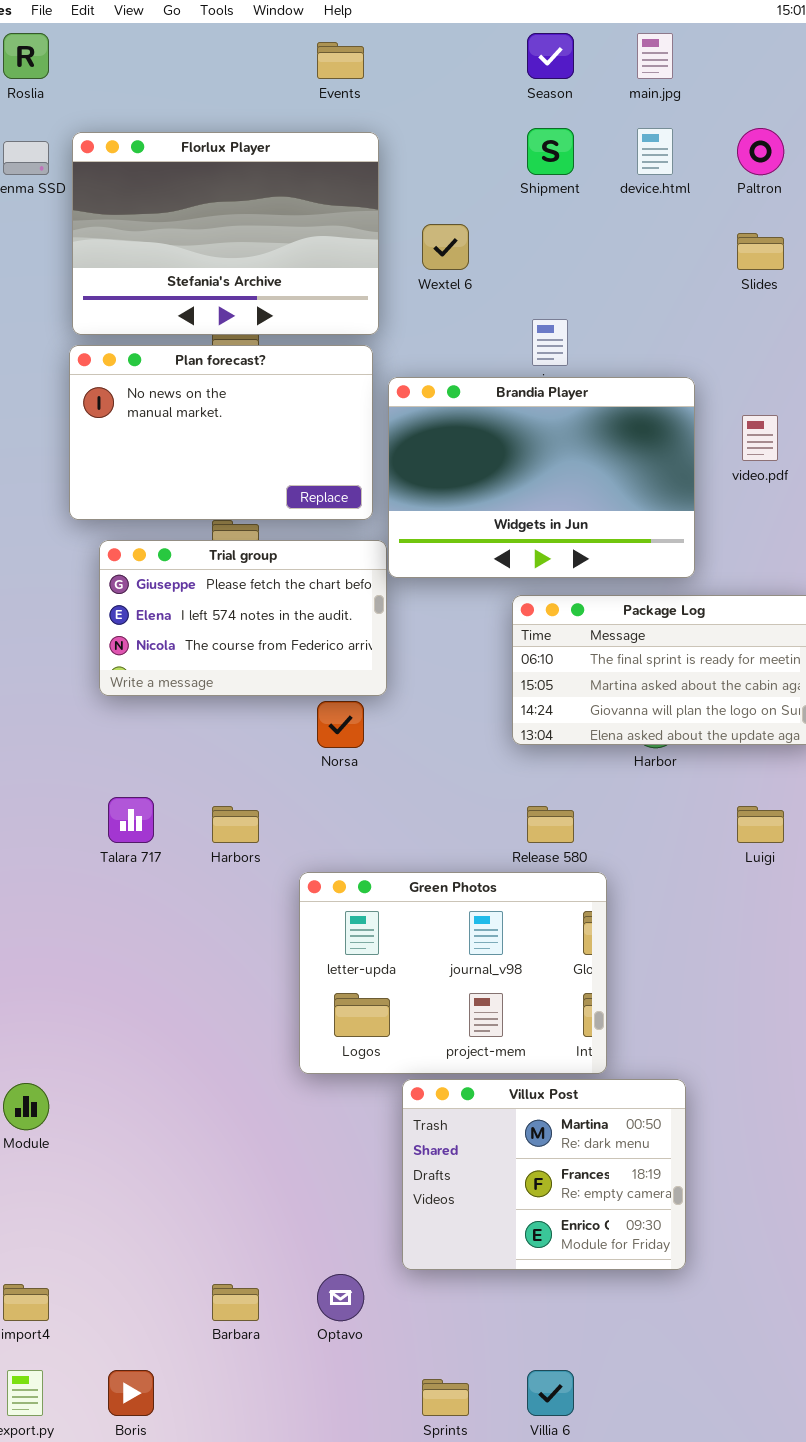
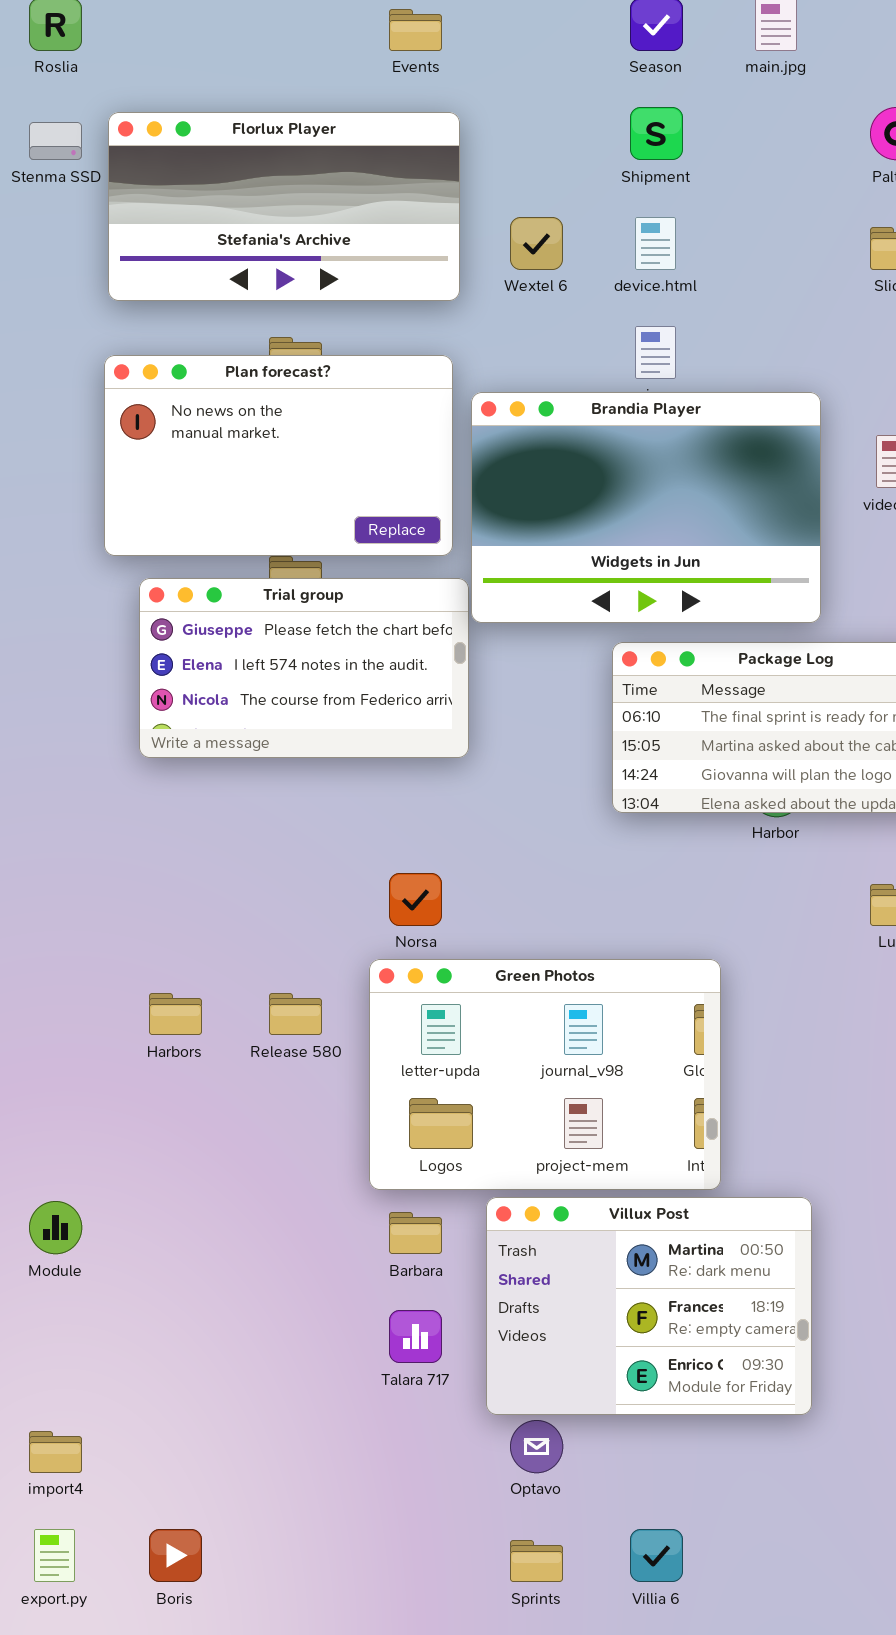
device.html: [637,128,673,175] -> [635,217,676,270], moved
Florlux Player: [72,132,379,335] -> [108,112,460,301], resized
Norsa: [317,701,364,748] -> [389,873,442,926], moved
Talara 717: [108,797,154,843] -> [389,1310,442,1363], moved
Harbors: [212,806,259,843] -> [149,993,202,1035], moved
Release 580: [527,806,574,843] -> [269,993,322,1035], moved
Optavo: [317,1274,364,1321] -> [510,1420,563,1473], moved
Barbara: [212,1284,259,1321] -> [389,1212,442,1254], moved

